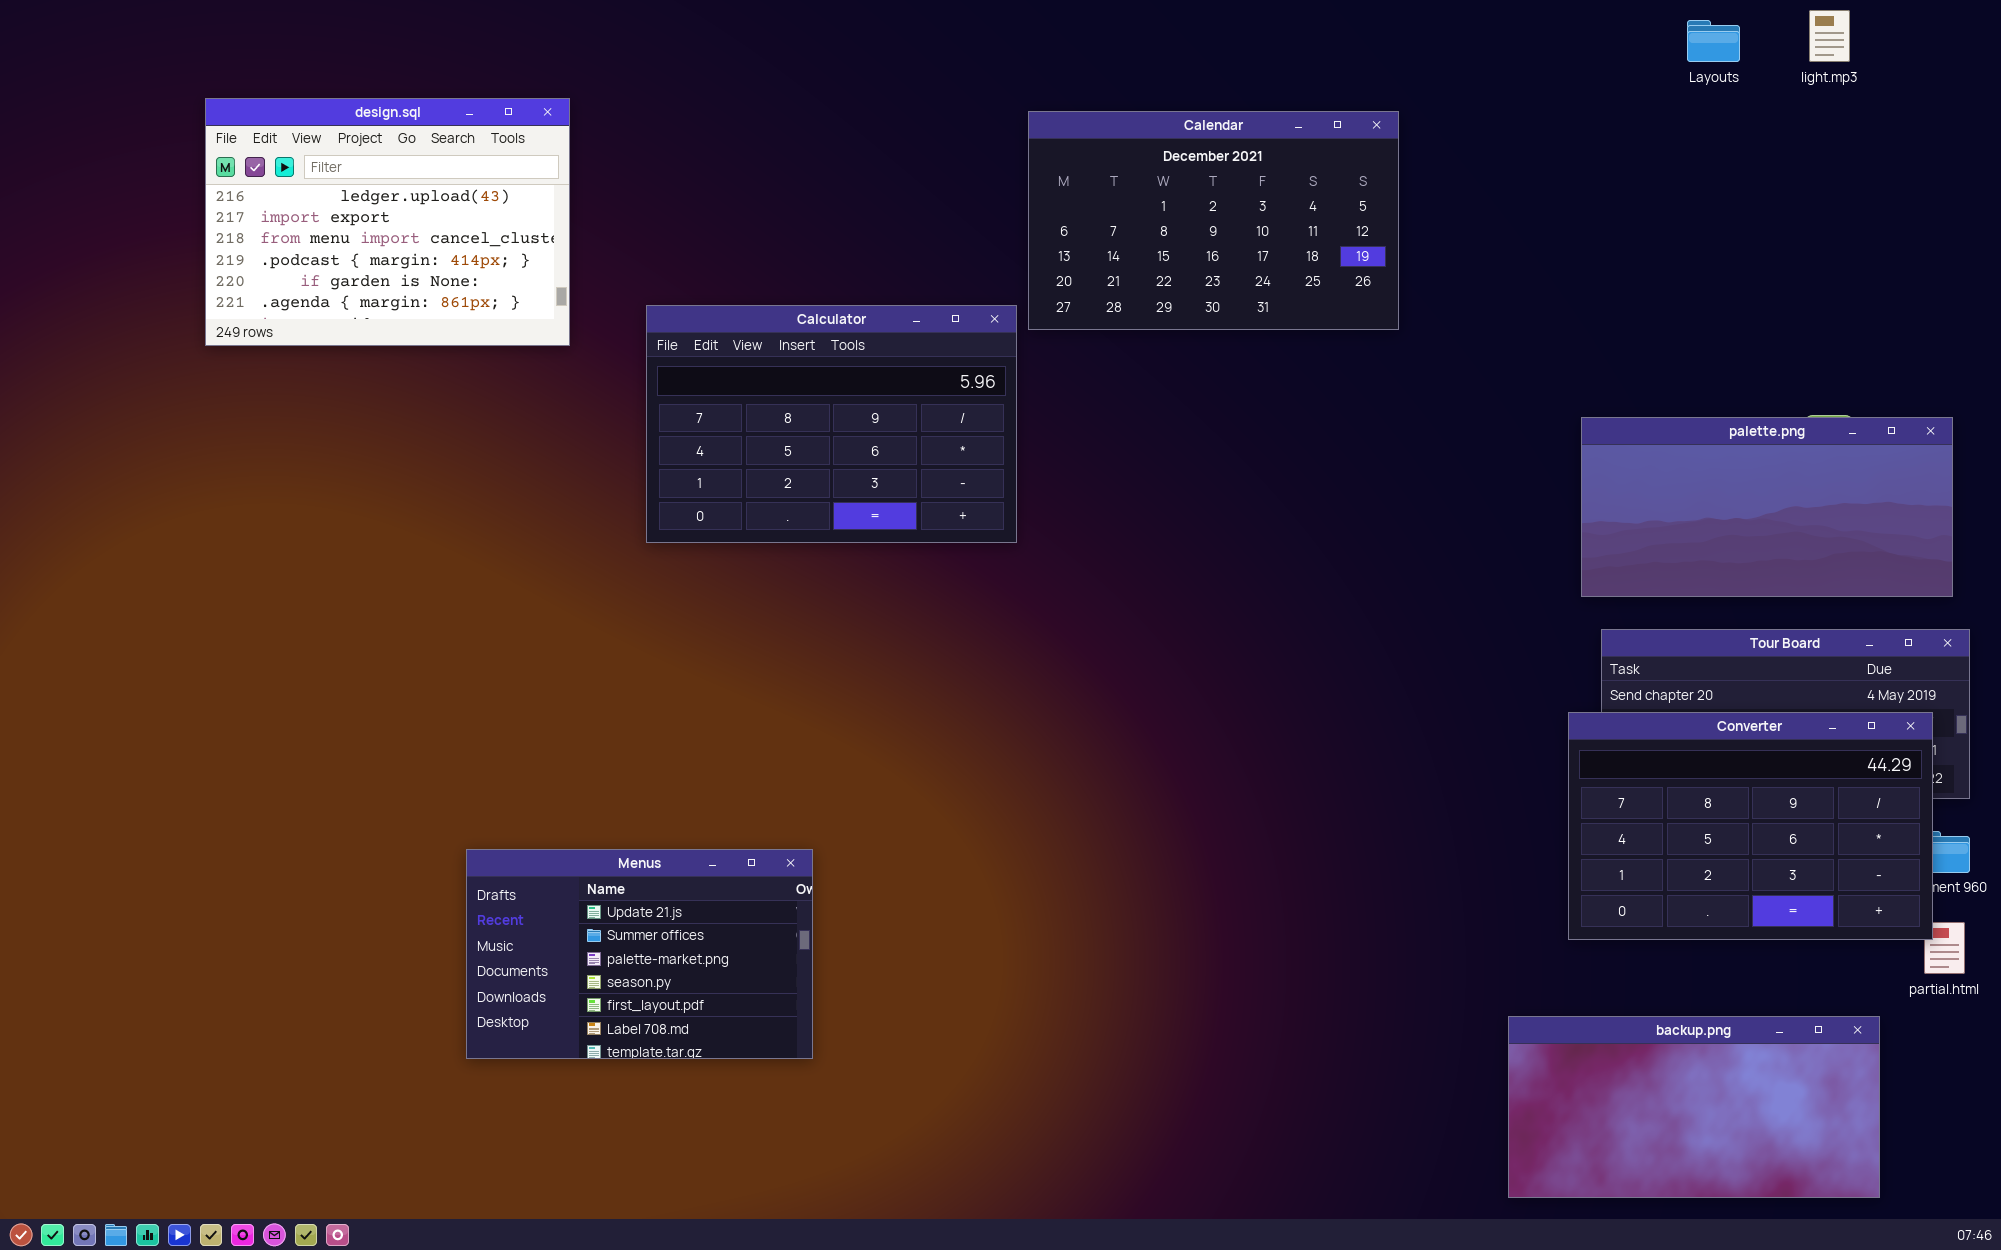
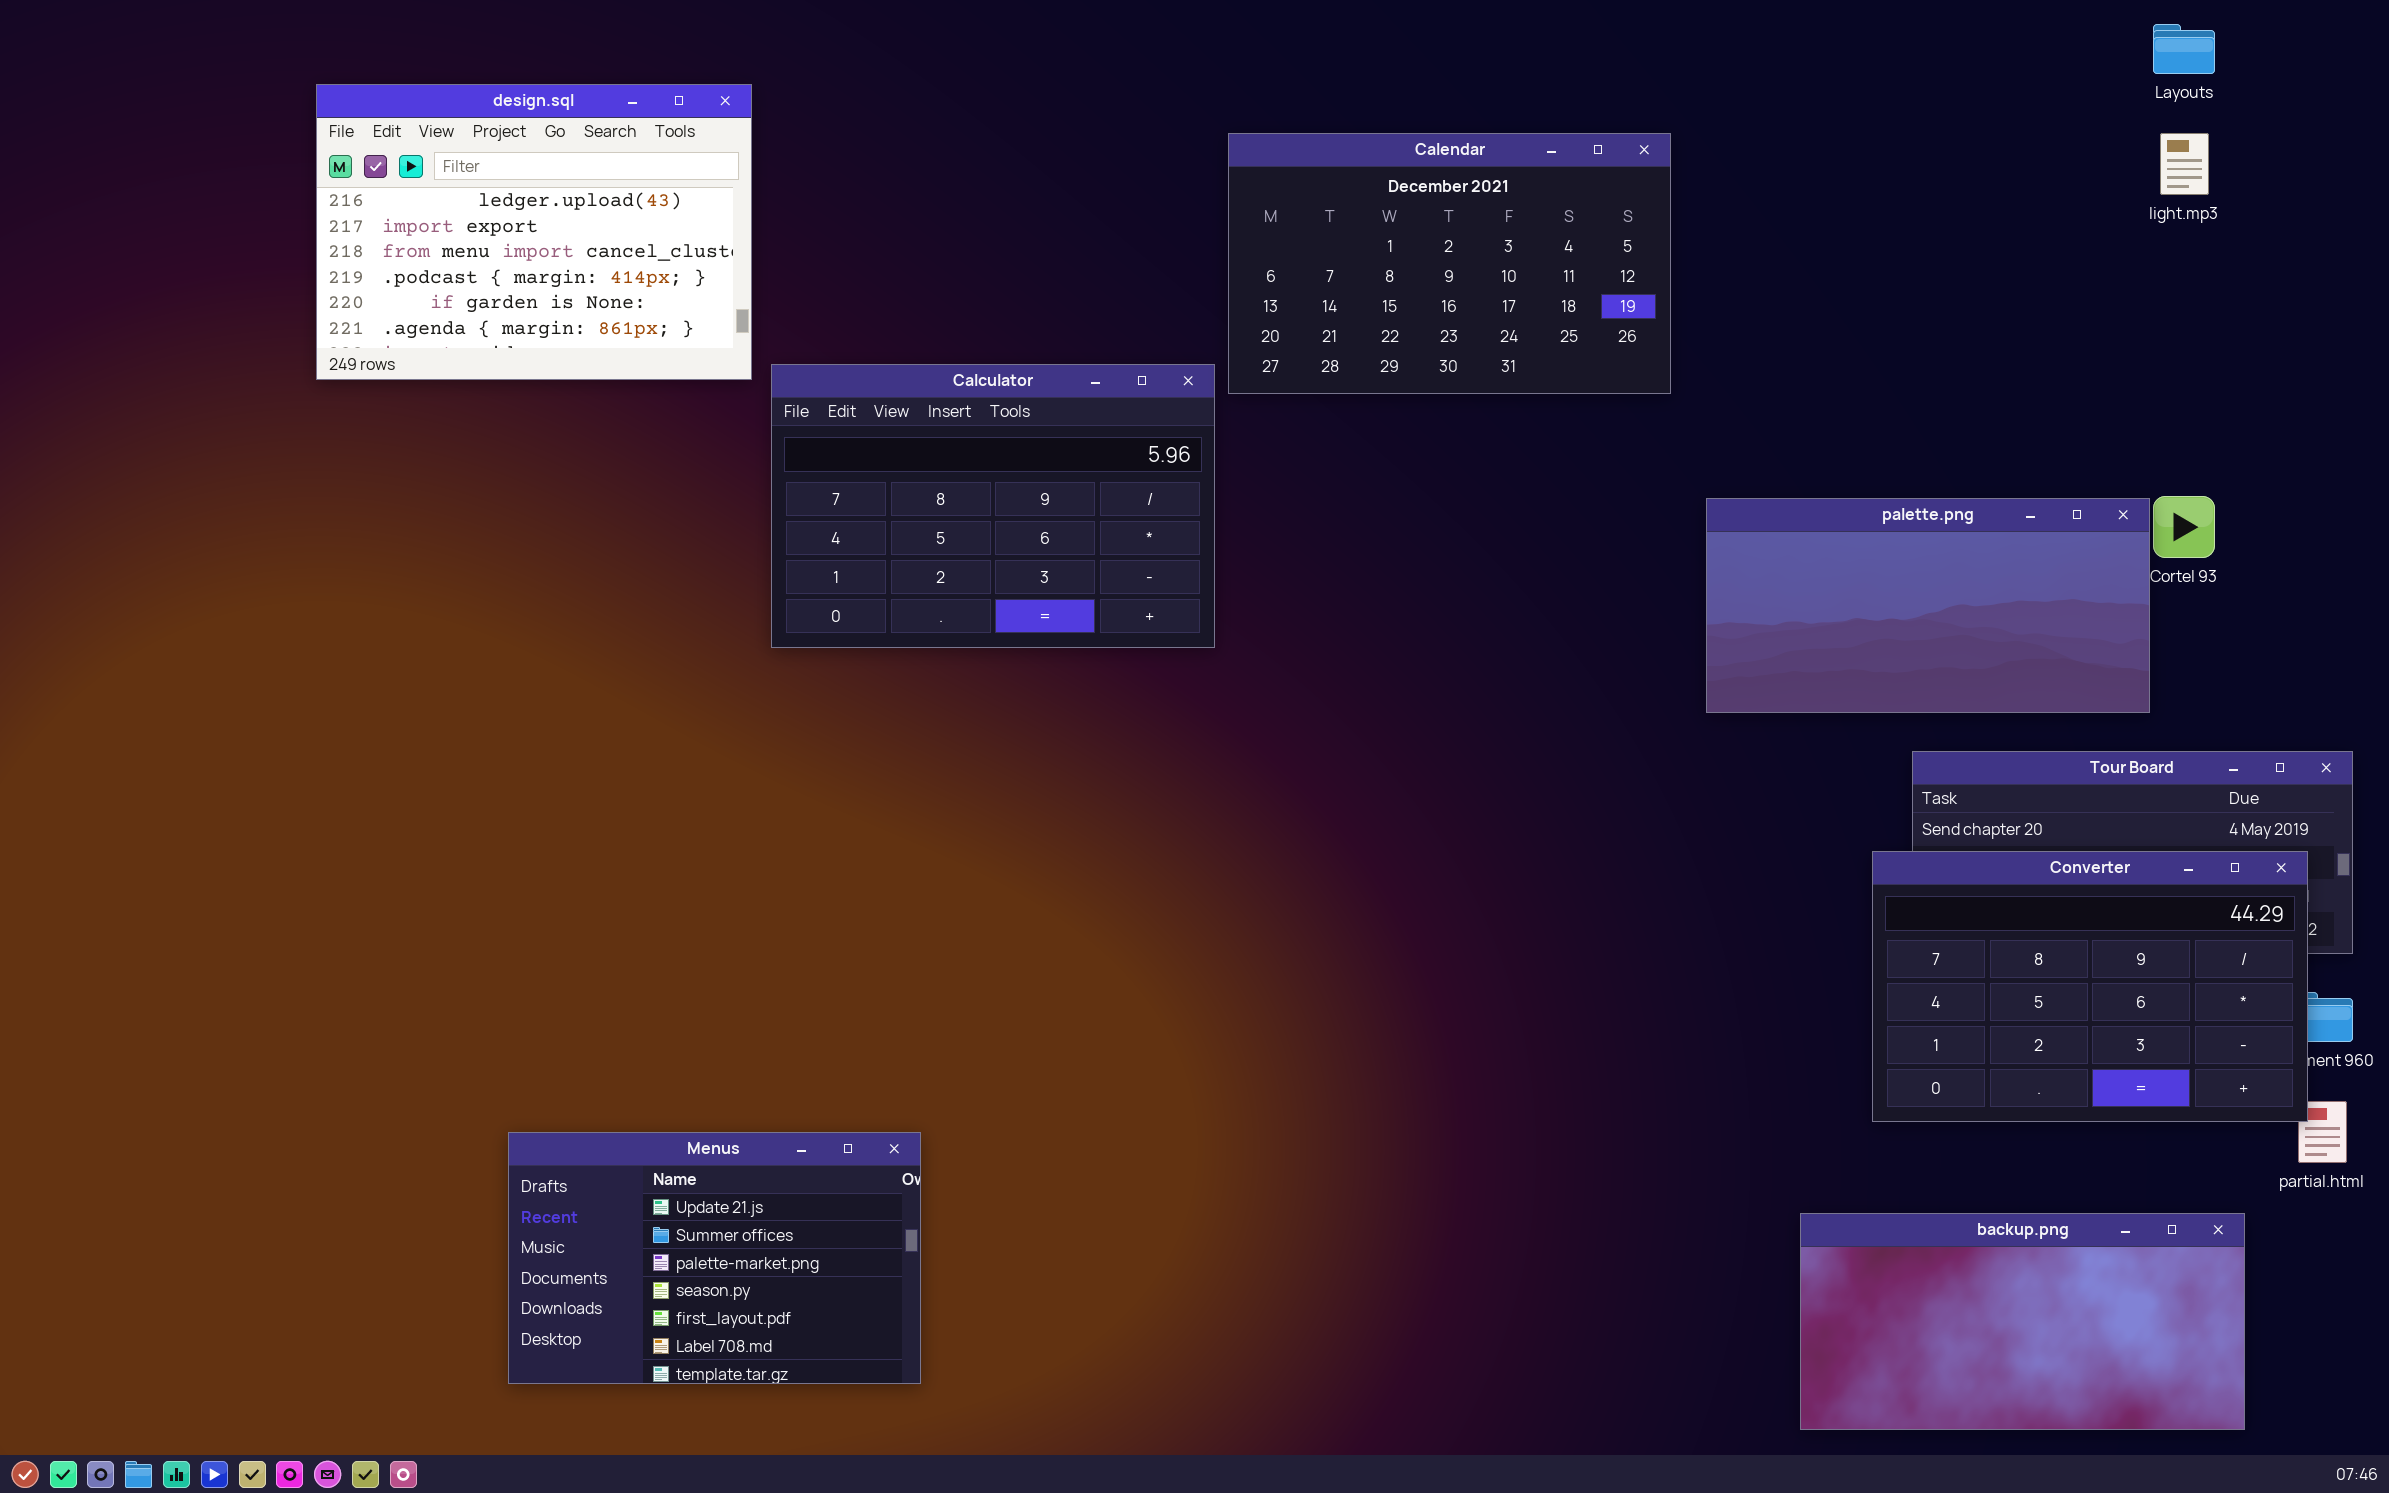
light.mp3: [1809,10,1850,62] -> [2160,133,2209,195], moved
Layouts: [1687,20,1740,62] -> [2153,24,2215,74], moved
design.sql: [205,98,570,346] -> [316,84,752,380], moved
palette.png: [1581,417,1953,597] -> [1706,498,2150,713], moved
Menus: [466,849,813,1059] -> [508,1132,921,1384], moved

